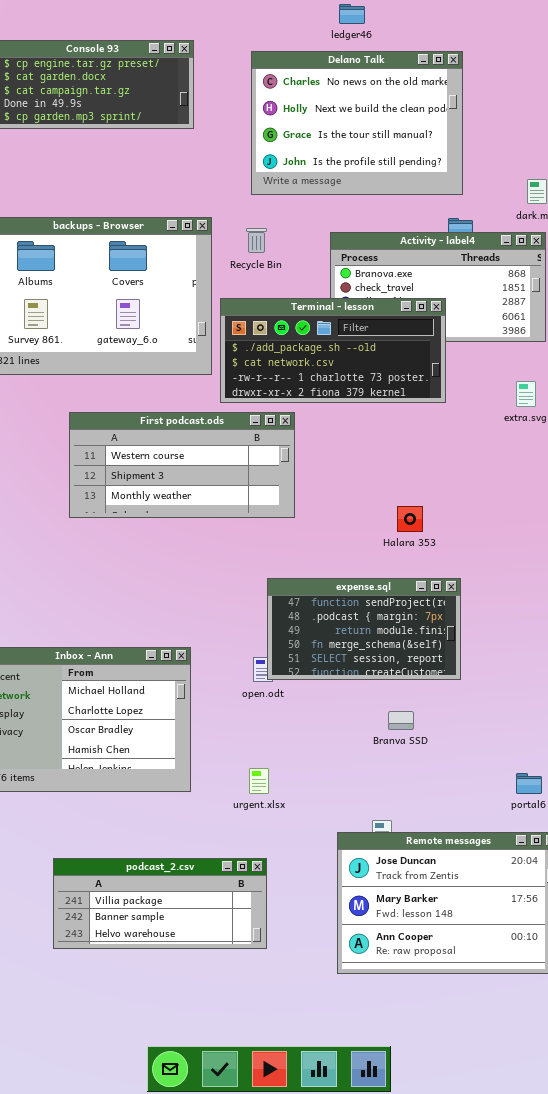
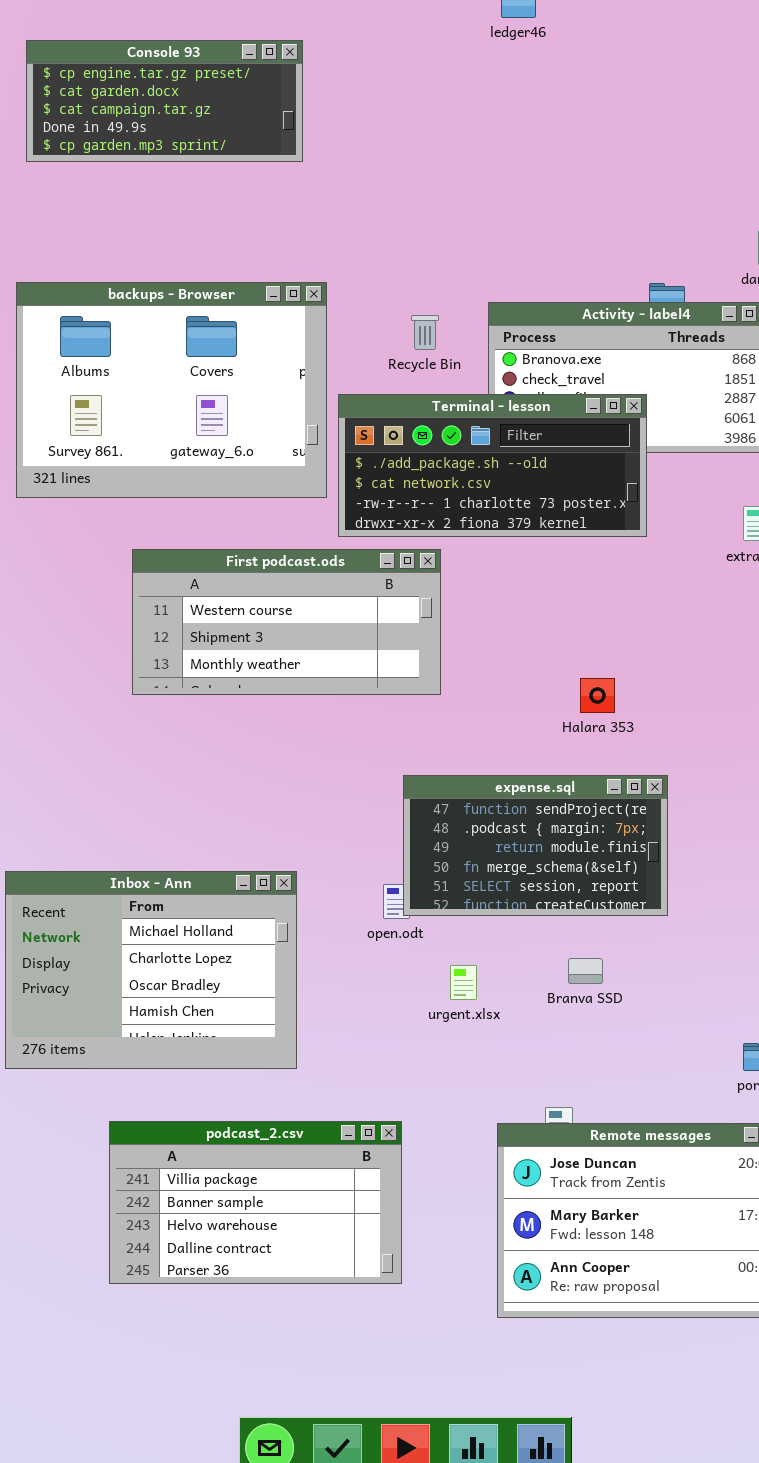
Delano Talk: [251,51,463,195] -> none, closed
Recycle Bin: [246,228,267,253] -> [411,315,439,350], moved
urgent.xlsx: [249,768,269,794] -> [450,965,477,1000], moved
podcast_2.csv: [53,858,267,949] -> [109,1121,402,1284], resized

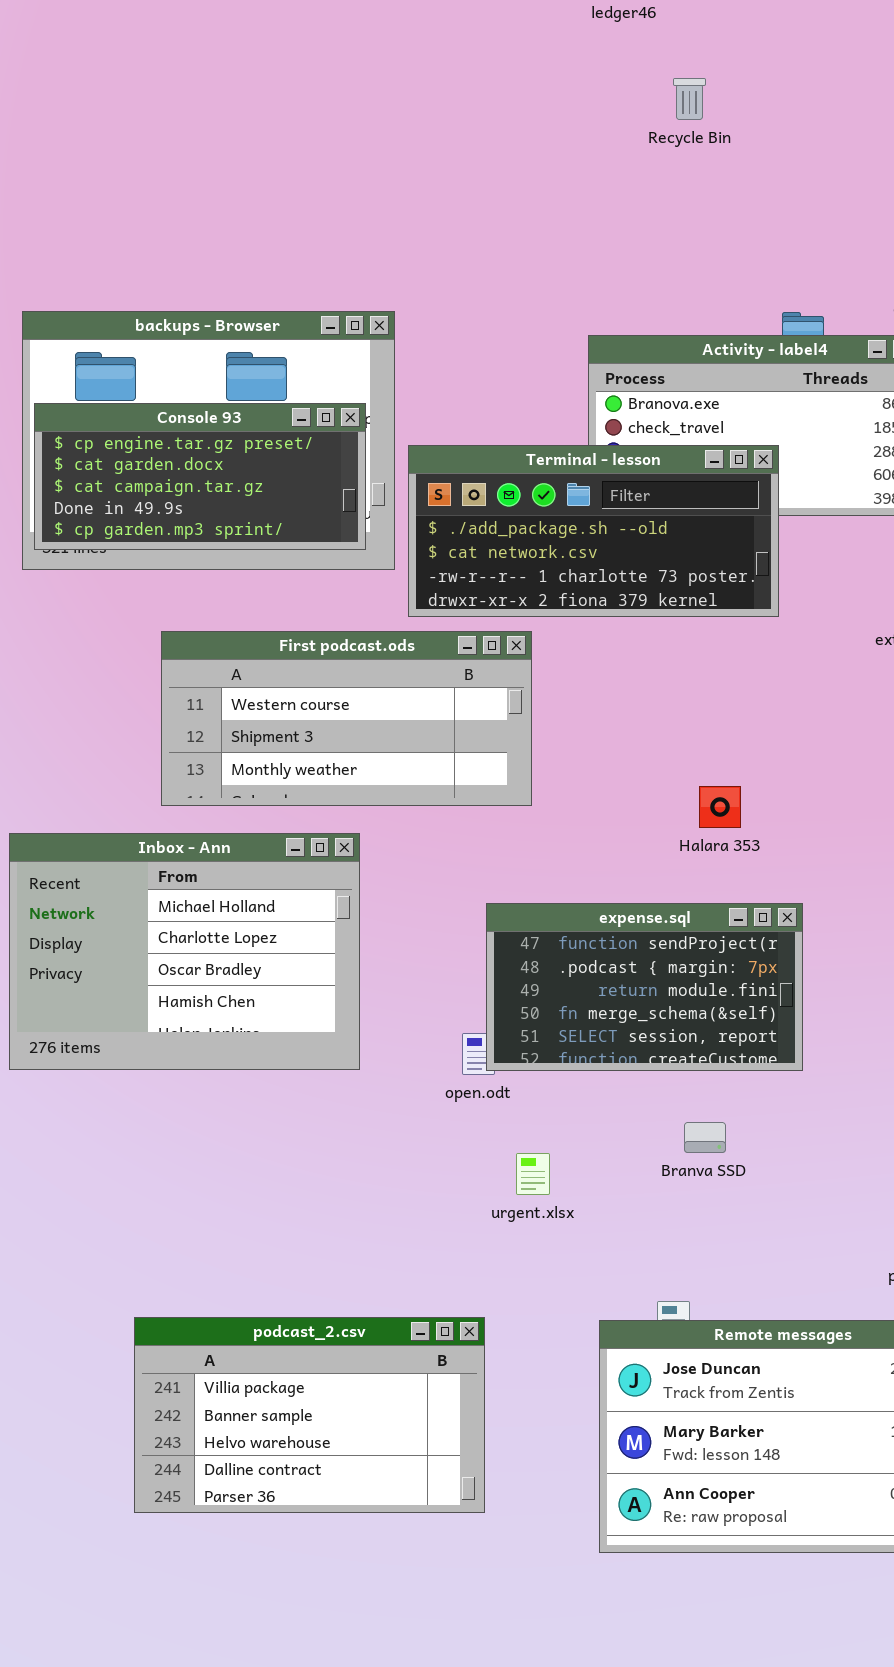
Console 93: [26,40,303,162] -> [34,403,366,550], moved
Recycle Bin: [411,315,439,350] -> [673,78,706,120], moved
Inbox - Ann: [5,871,297,1069] -> [9,833,360,1070], moved
urgent.xlsx: [450,965,477,1000] -> [516,1153,550,1195], moved

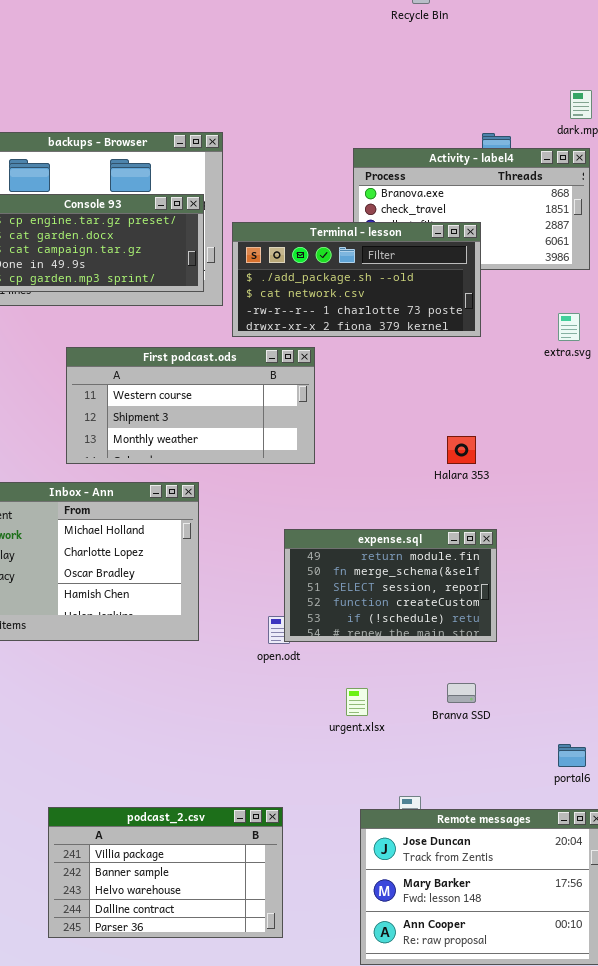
Halara 353: [699,786,741,828] -> [447,436,476,464], moved
expense.sql: [486,903,803,1071] -> [284,529,497,642], scrolled down 2 rows
Branva SSD: [684,1122,726,1153] -> [447,683,476,703], moved
urgent.xlsx: [516,1153,550,1195] -> [346,688,368,716], moved

